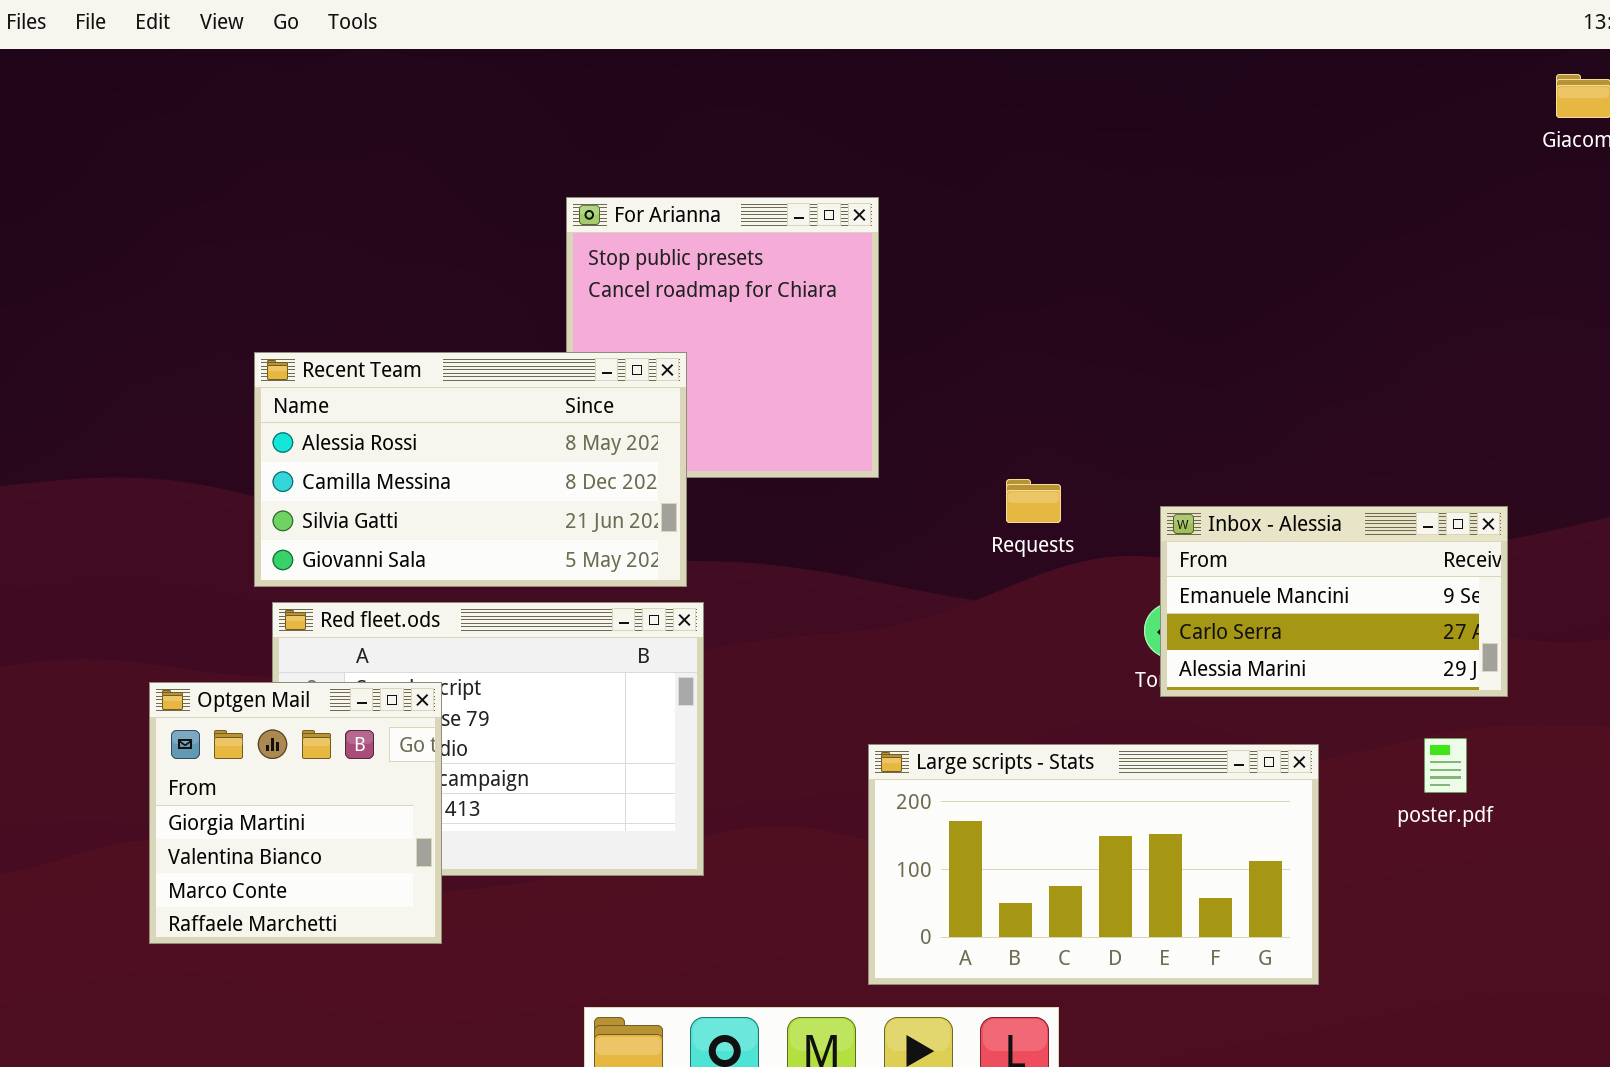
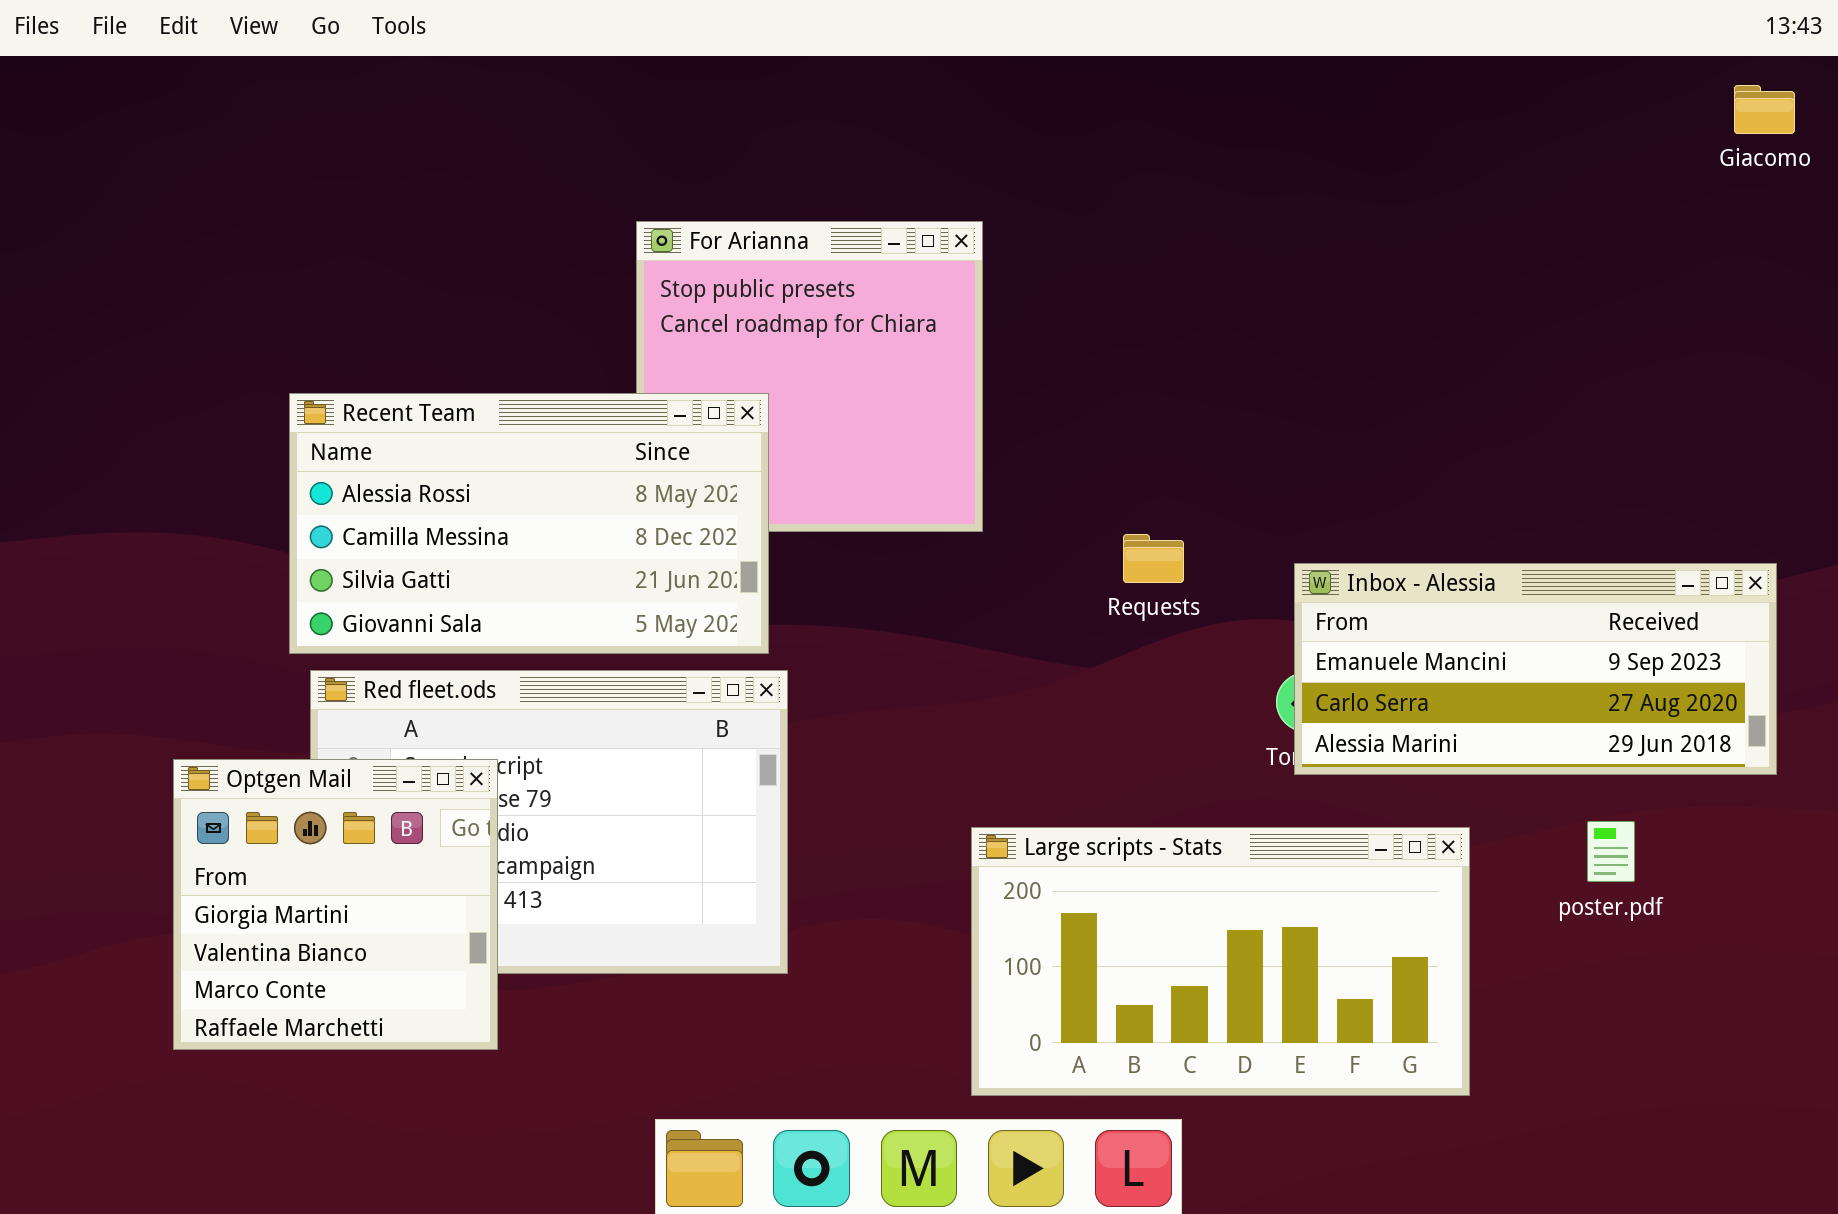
Inbox - Alessia: [1160,506,1508,697] -> [1294,563,1777,775], resized

